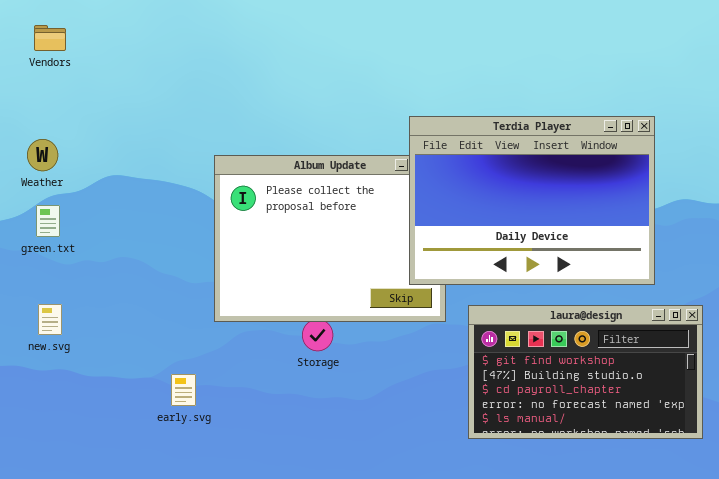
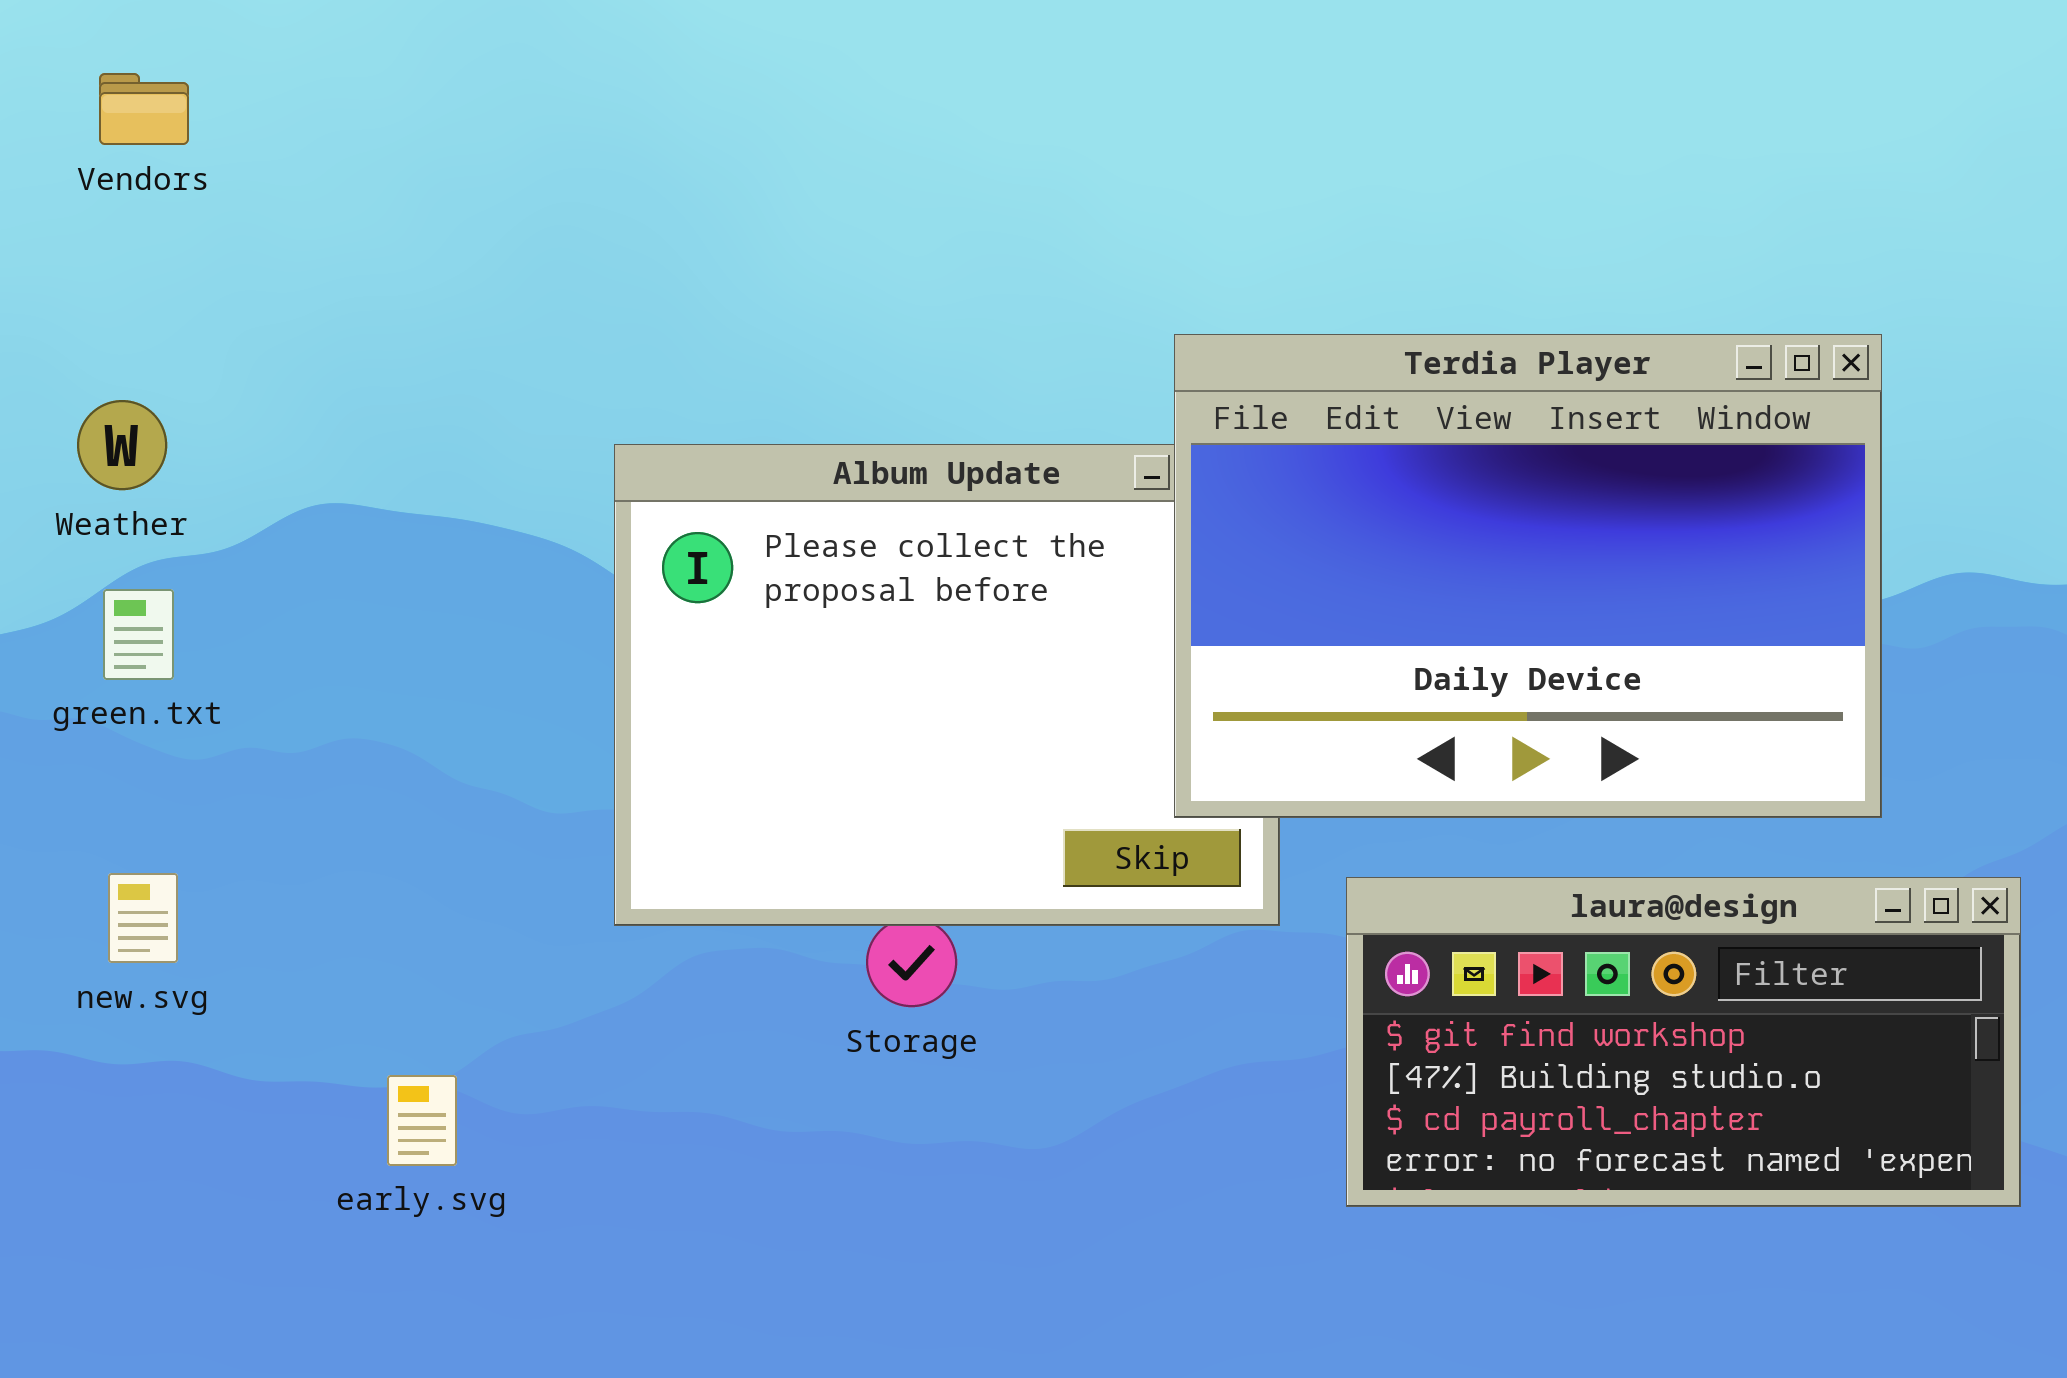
laura@design: [468,305,703,439] -> [1346,877,2021,1207], resized
early.svg: [171,374,196,406] -> [387,1075,457,1166], moved

